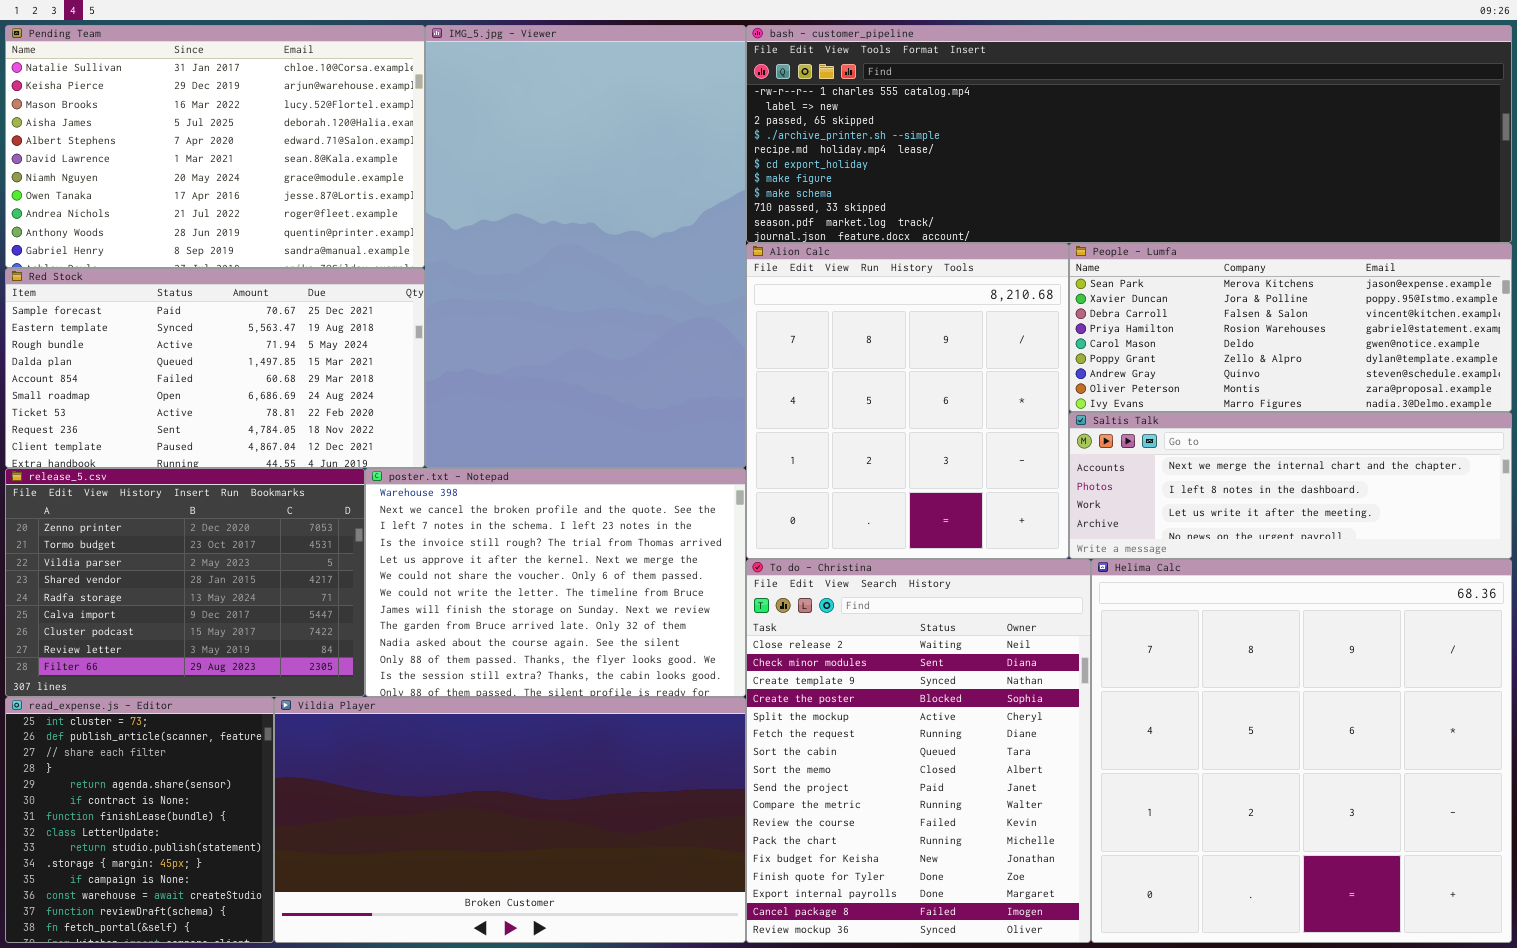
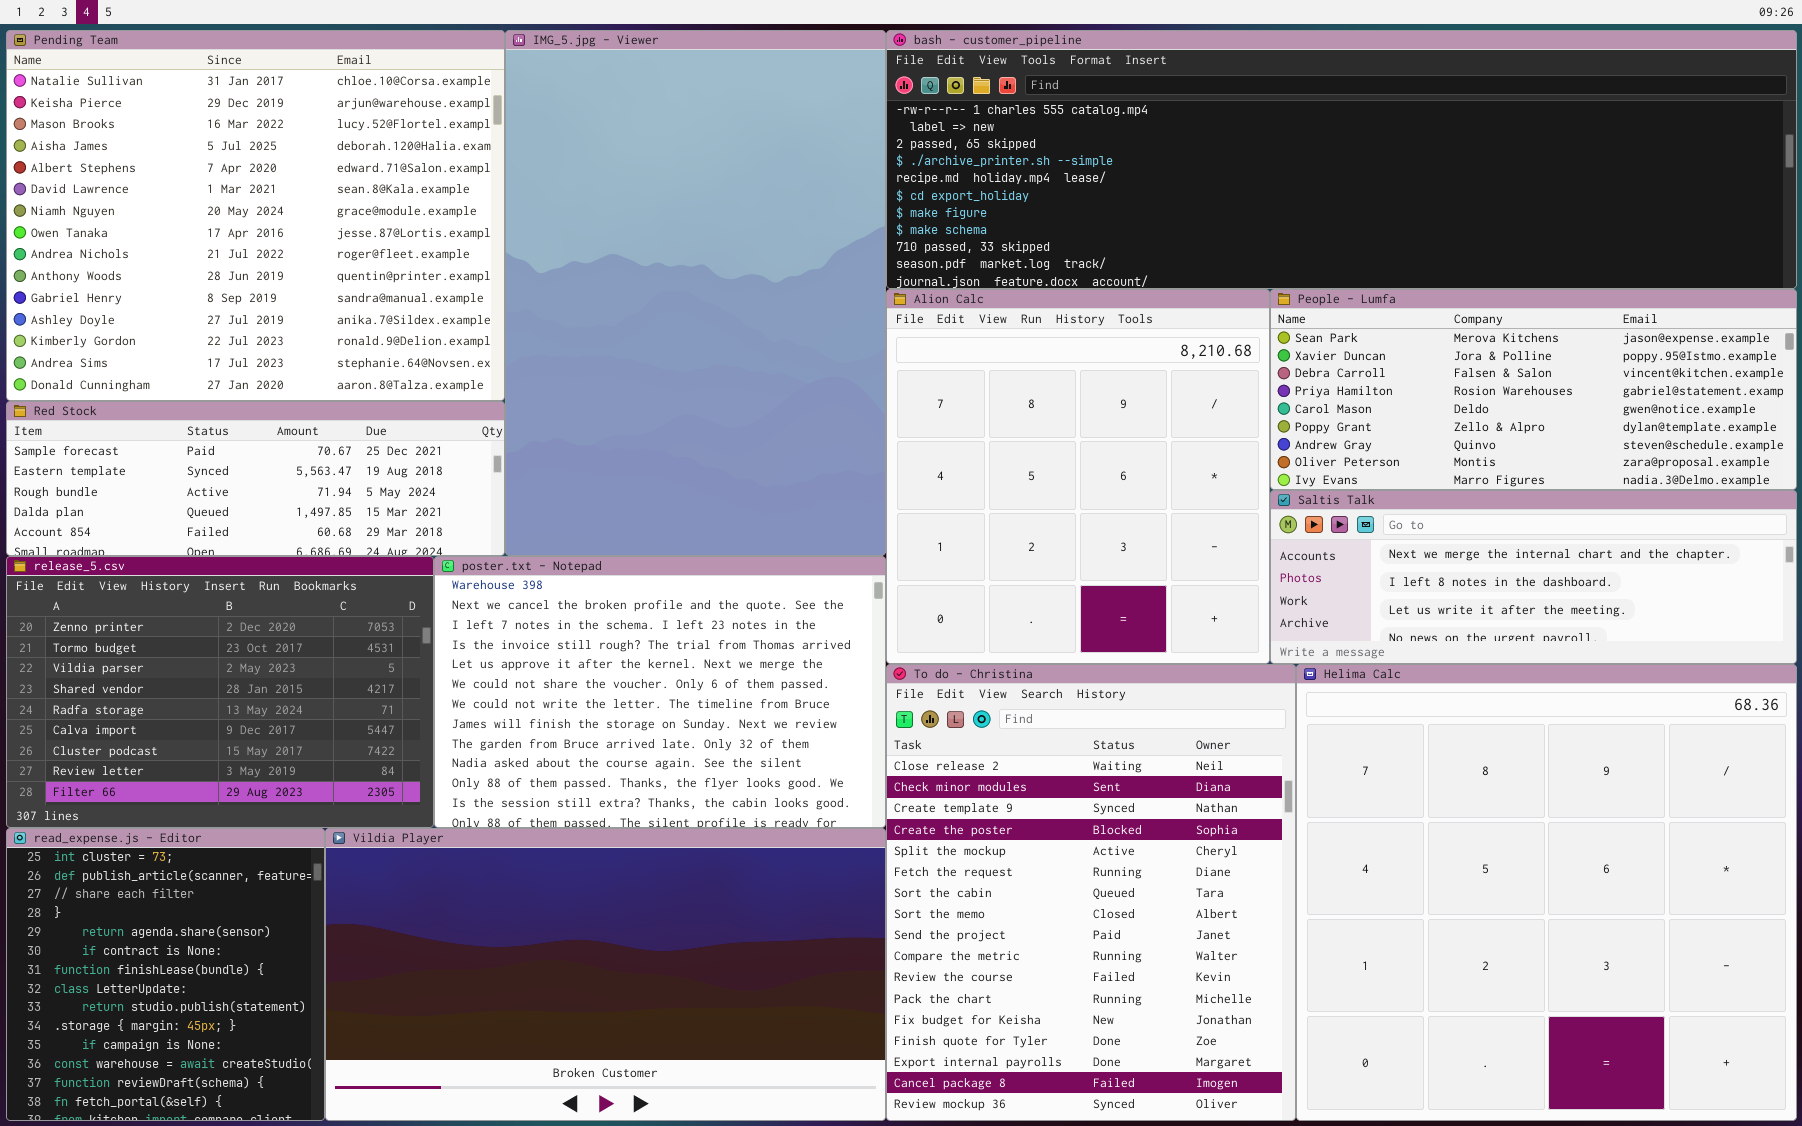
Pending Team: [5,25,425,268] -> [6,30,505,401], resized
Red Stock: [5,268,425,468] -> [6,401,505,556], resized

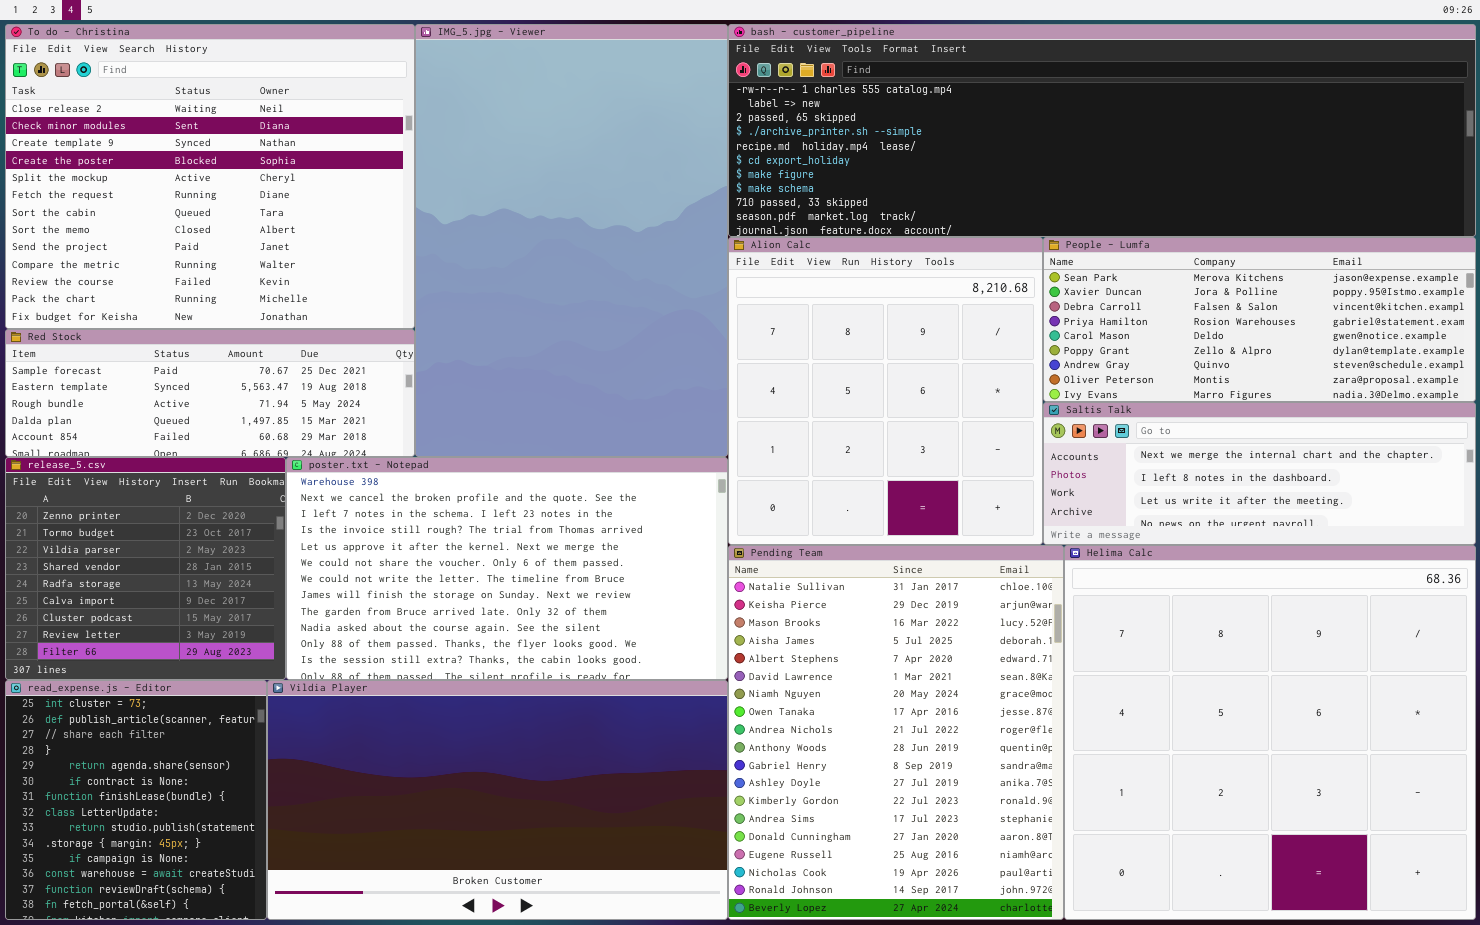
Pending Team: [6,30,505,401] -> [728,545,1064,920], moved, resized
release_5.csv: [6,556,434,828] -> [5,457,286,680], resized
poster.txt - Notepad: [434,556,886,828] -> [286,457,728,680], resized
To do - Christina: [886,664,1296,1121] -> [5,24,415,329], moved, resized

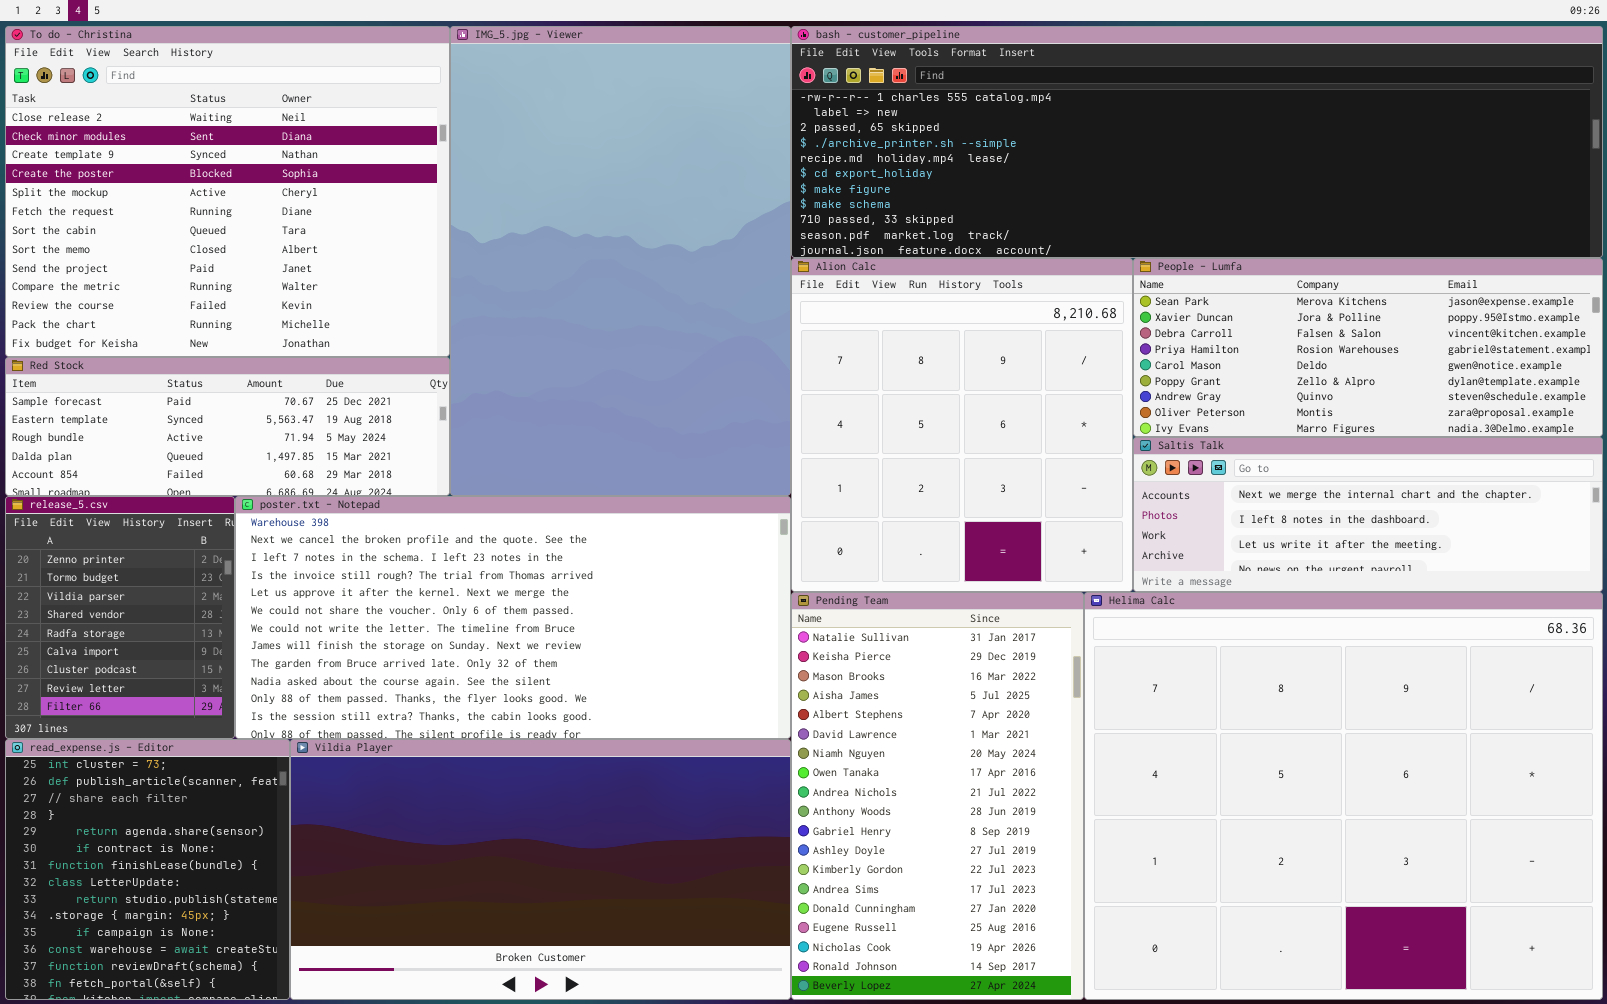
release_5.csv: [5,457,286,680] -> [5,496,235,739], resized
poster.txt - Notepad: [286,457,728,680] -> [235,496,791,739], resized
Pending Team: [728,545,1064,920] -> [791,592,1084,1000], resized
Helima Calc: [1064,545,1476,920] -> [1084,592,1603,1000], resized

